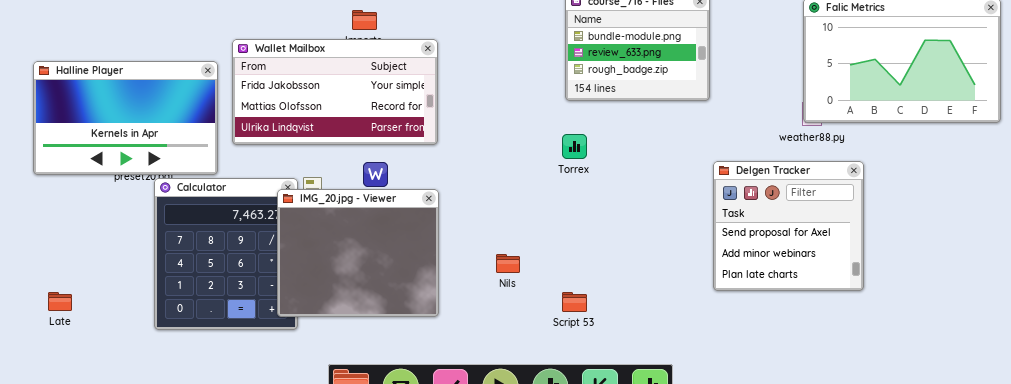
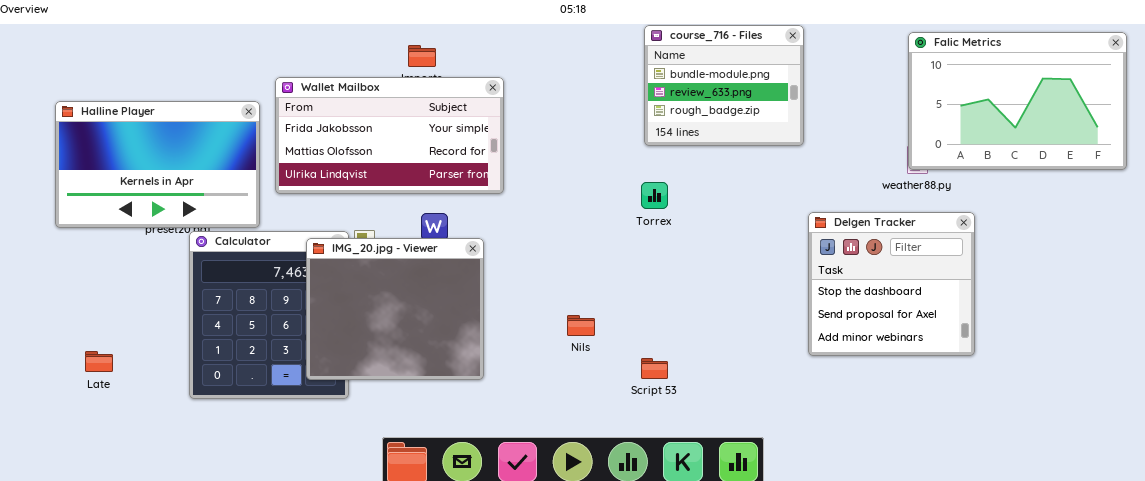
Delgen Tracker: [713,161,864,291] -> [808,212,975,356], scrolled up 1 row
IMG_20.jpg - Viewer: [277,189,439,317] -> [306,238,484,380], moved
Late: [48,292,72,311] -> [85,351,113,372], moved

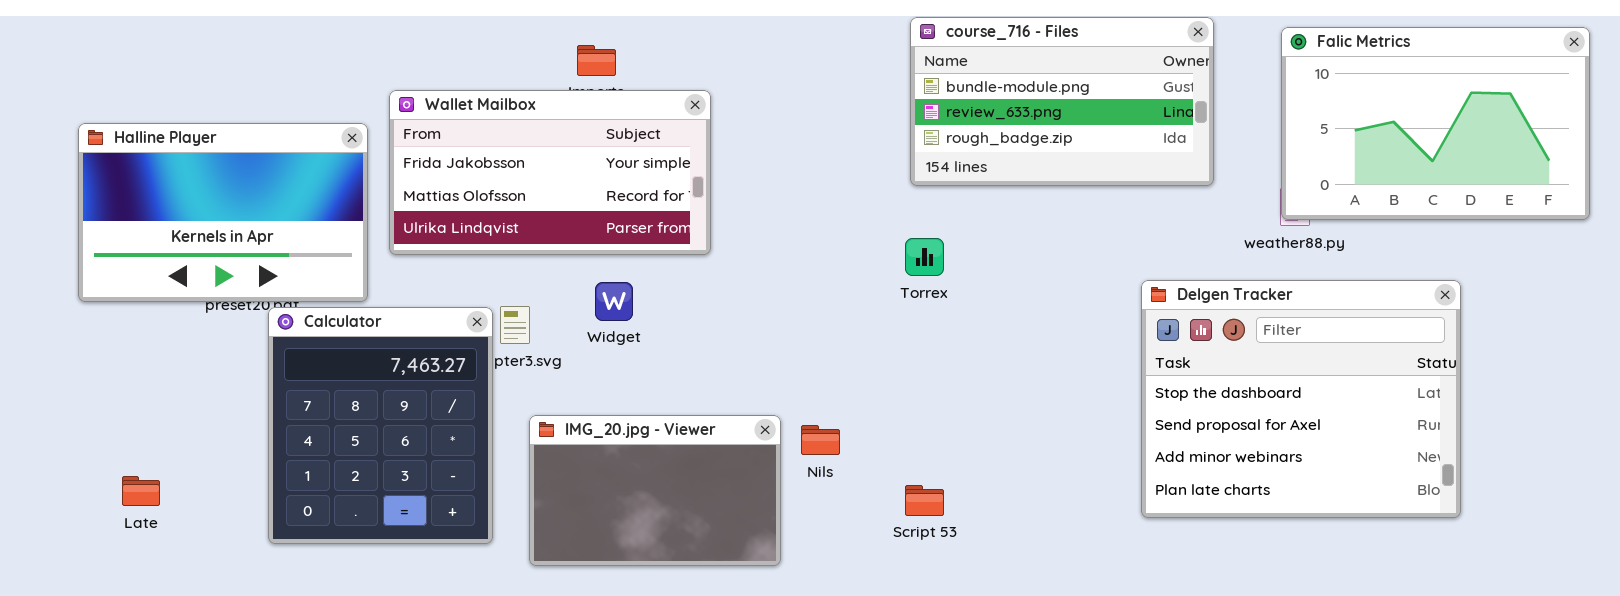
course_716 - Files: [644,25,804,146] -> [910,17,1214,186], resized
Delgen Tracker: [808,212,975,356] -> [1141,280,1461,518], resized
IMG_20.jpg - Viewer: [306,238,484,380] -> [529,415,781,566], moved, resized

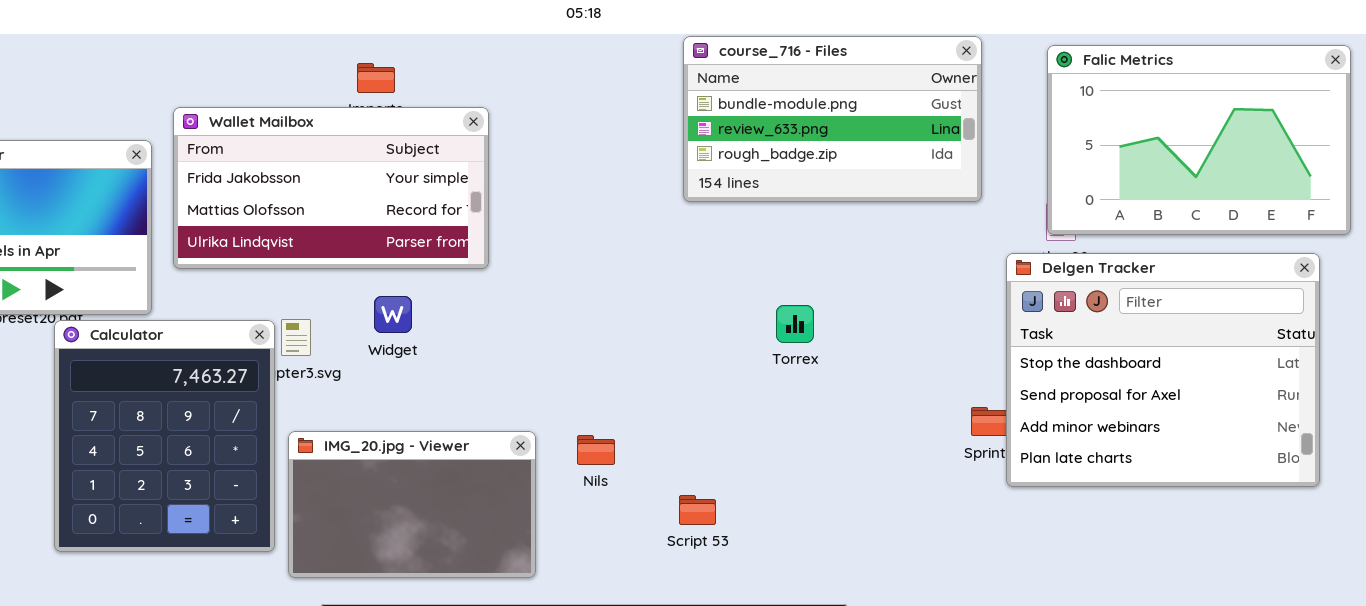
Torrex: [905,238,944,276] -> [776,305,814,343], moved
Delgen Tracker: [1141,280,1461,518] -> [1006,253,1320,487], moved
IMG_20.jpg - Viewer: [529,415,781,566] -> [288,431,536,578], moved

